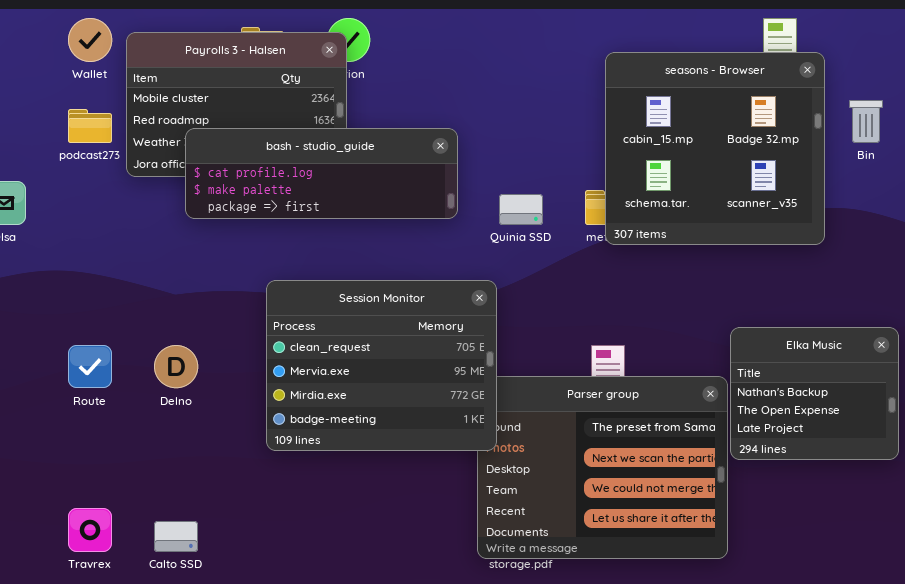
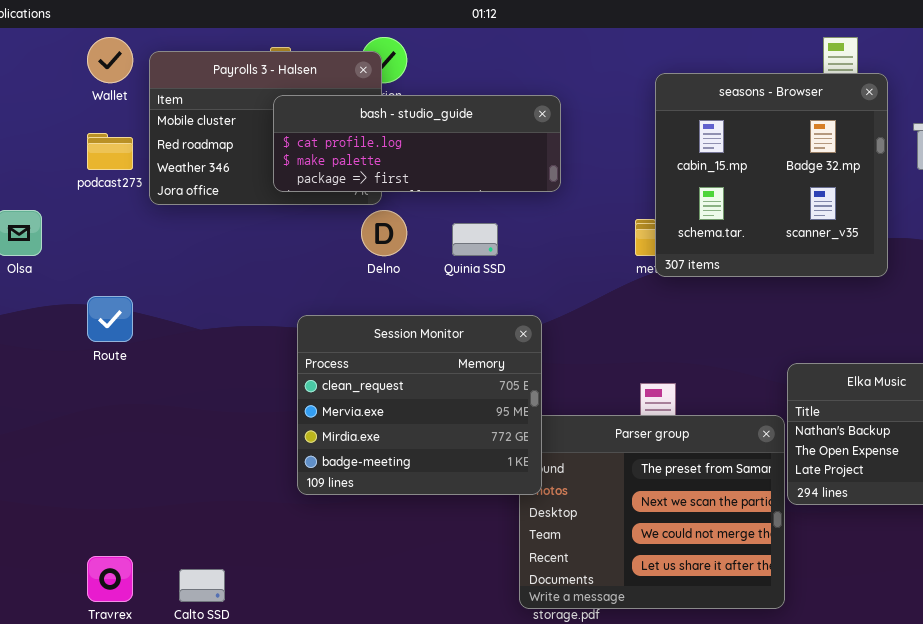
bash - studio_guide: [185,128,458,219] -> [273,95,561,192], moved
Quinia SSD: [499,194,543,225] -> [452,223,498,256], moved
Route: [68,345,112,388] -> [87,296,133,342], moved
Delno: [154,345,198,388] -> [361,210,407,256], moved

